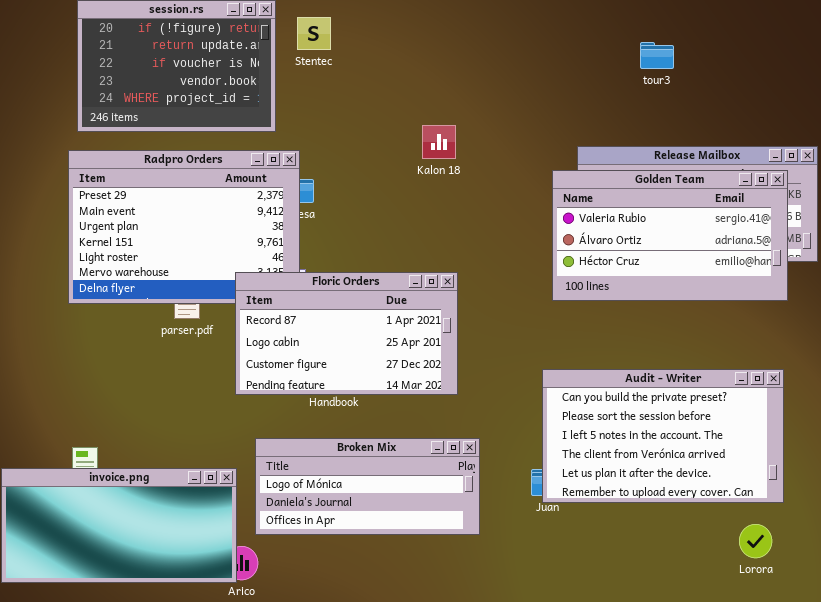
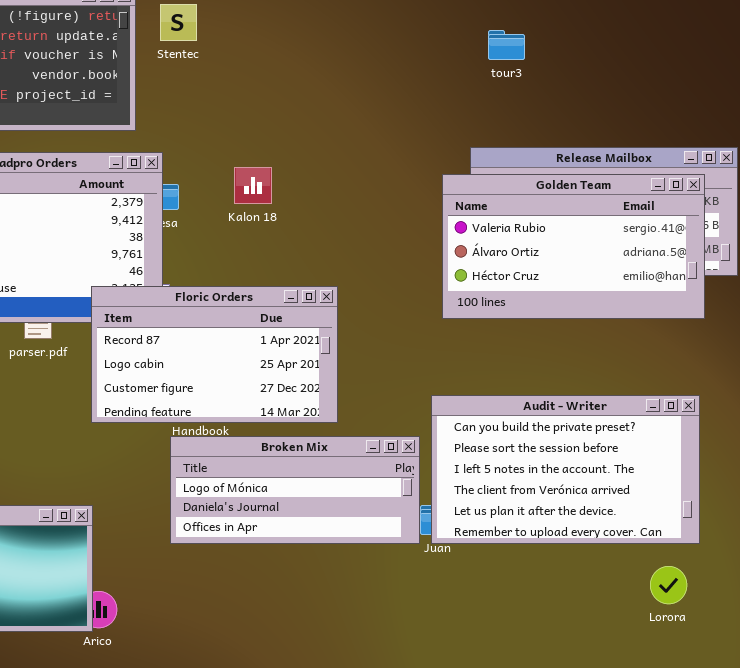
tour3: [640,42,674,69] -> [488,30,525,60], moved
Kalon 18: [422,125,456,159] -> [234,167,272,204], moved
Broken Mix: [255,438,480,535] -> [170,436,420,544], moved

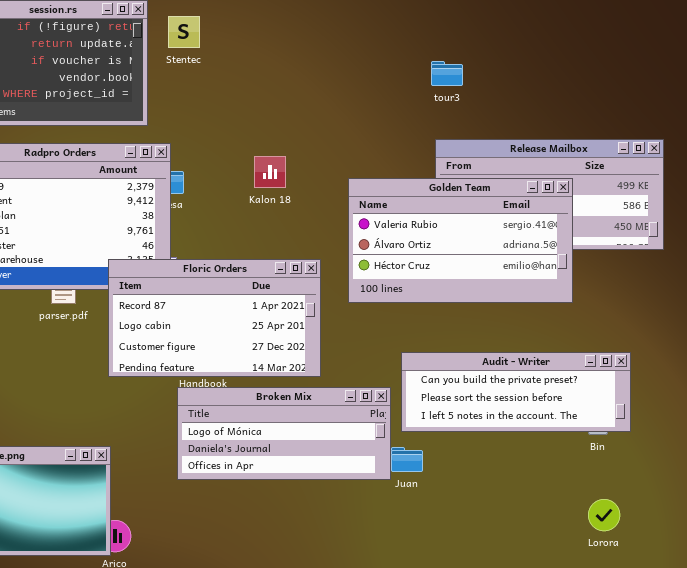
tour3: [488,30,525,60] -> [431,61,463,86], moved
Kalon 18: [234,167,272,204] -> [254,156,286,188], moved
Golden Team: [442,174,705,319] -> [348,178,573,303], moved
Audit - Writer: [431,395,700,544] -> [401,352,631,432], resized

